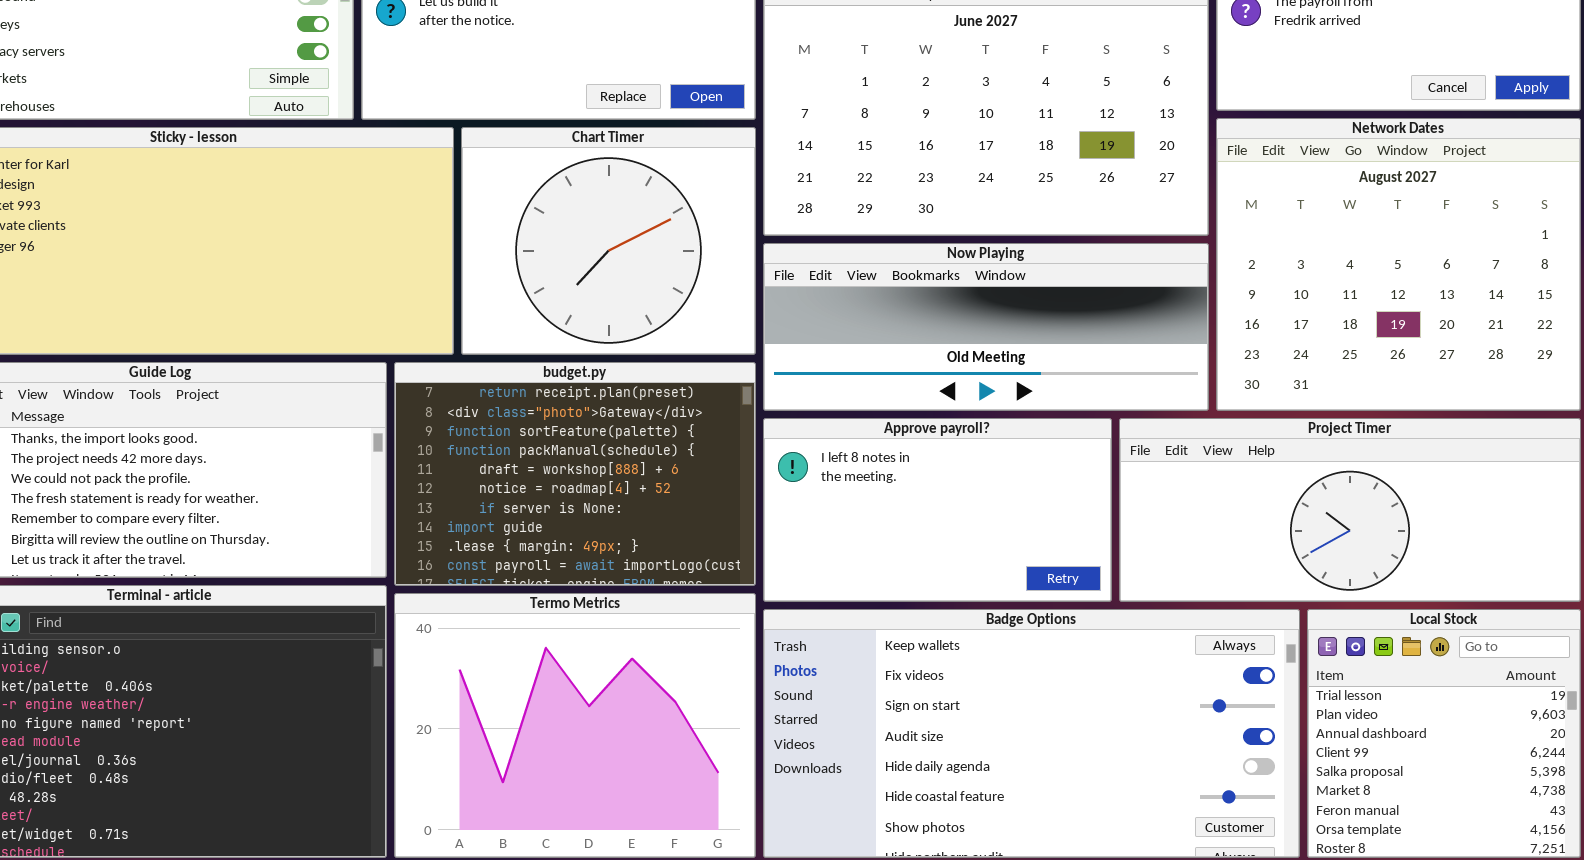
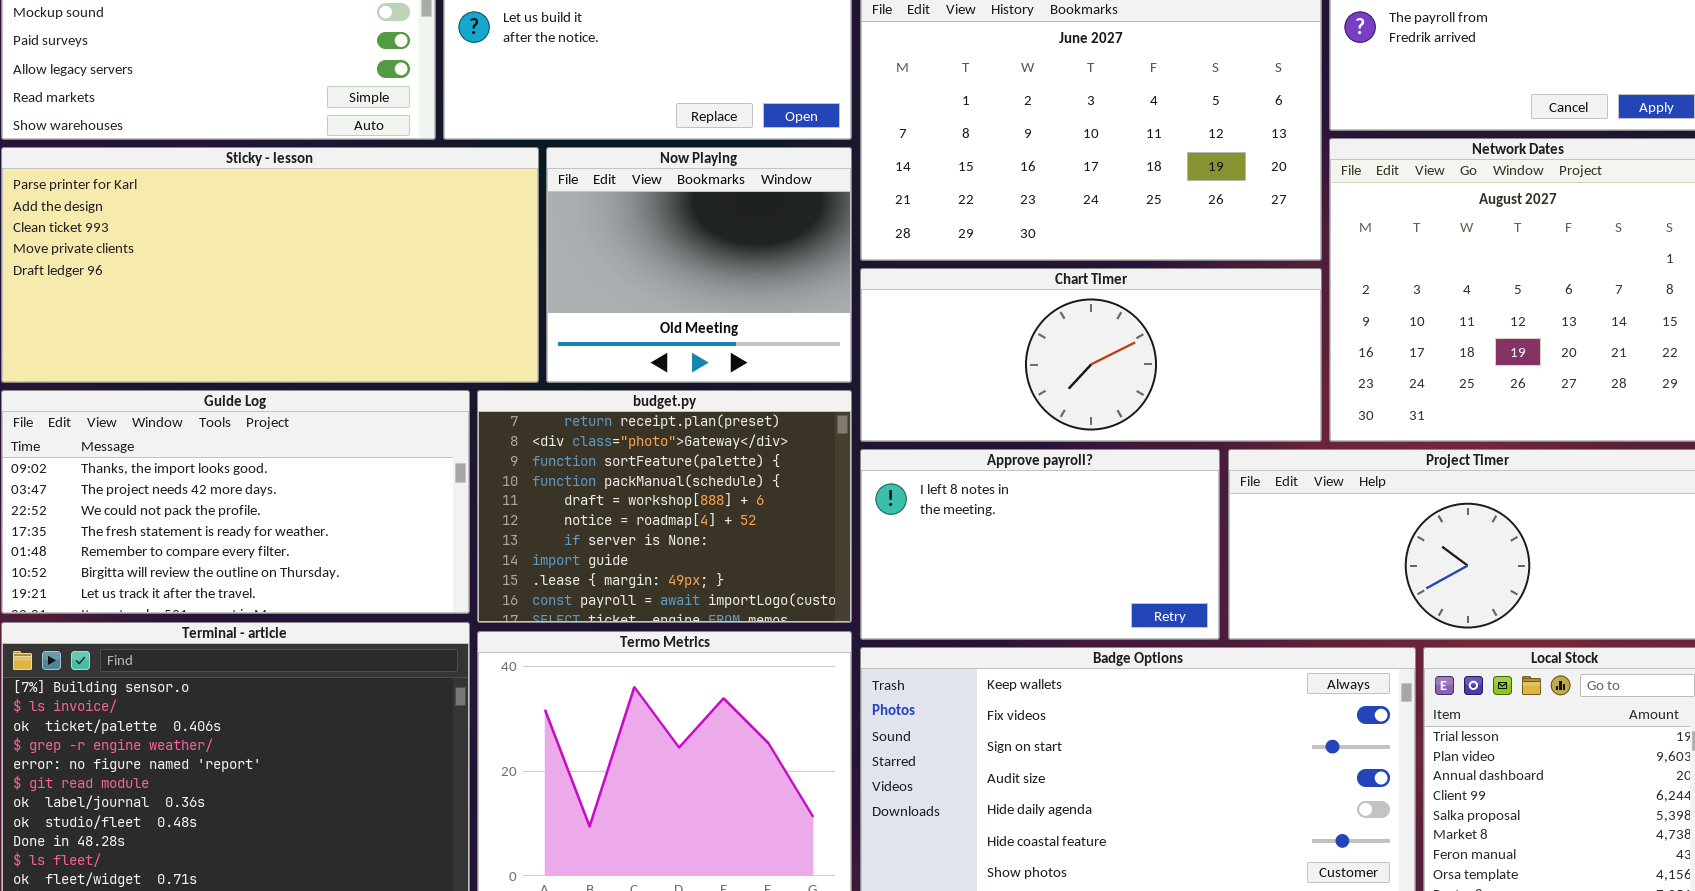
Chart Timer: [461,127,756,355] -> [860,268,1322,442], moved, resized
Now Playing: [763,243,1209,411] -> [546,147,852,383], moved, resized

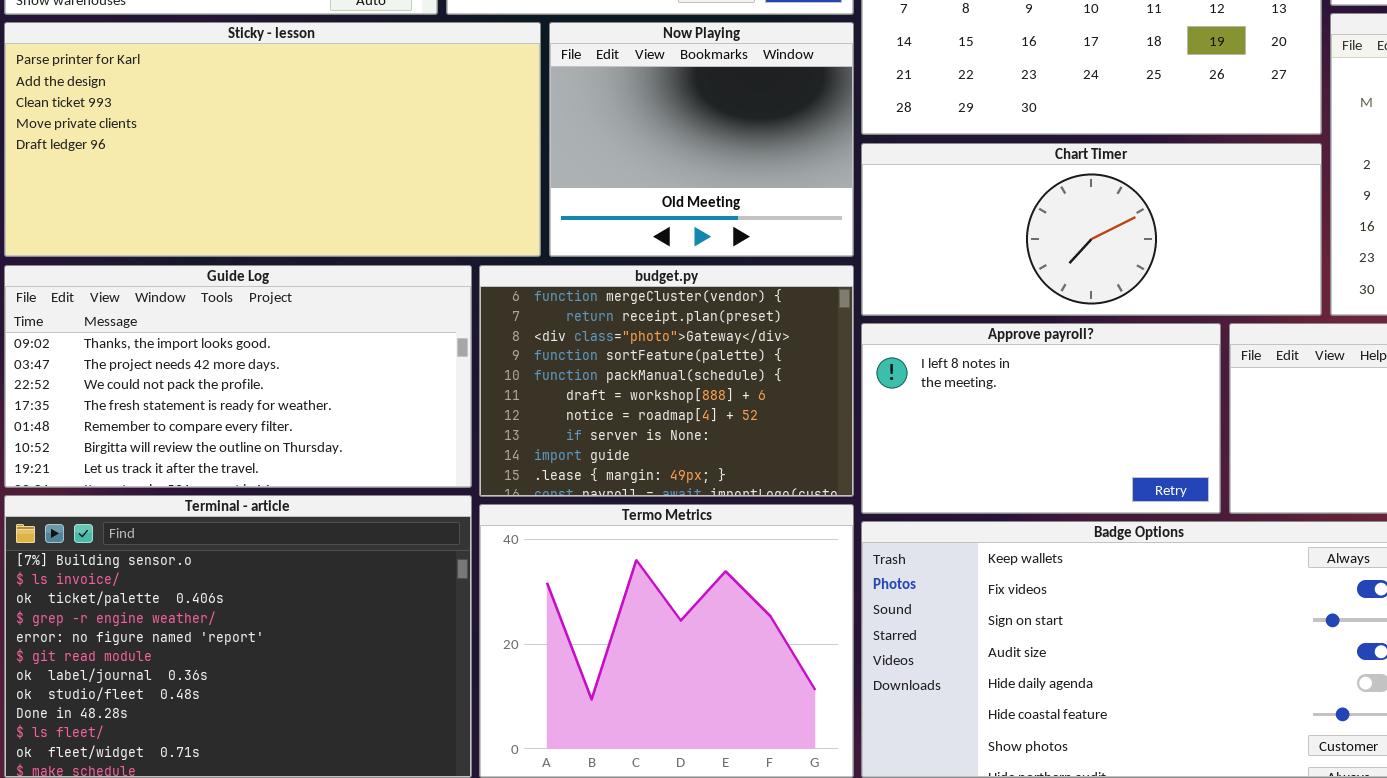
budget.py: [477,390,852,623] -> [479,265,854,497], scrolled up 1 row

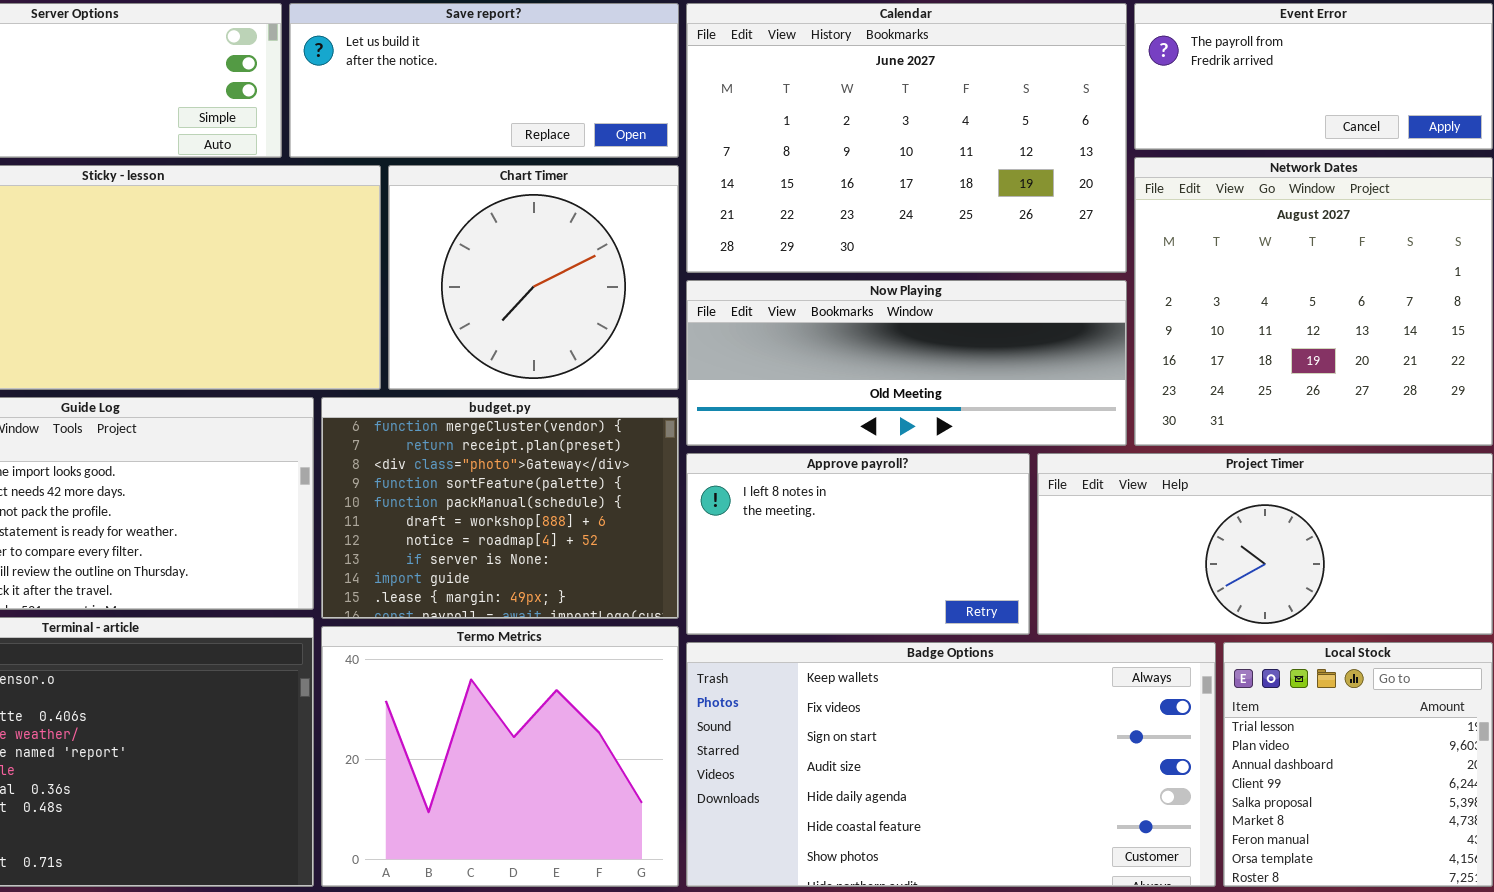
Now Playing: [549,22,854,257] -> [686,280,1127,446], moved, resized
Chart Timer: [861,143,1322,316] -> [388,165,679,390], moved, resized

